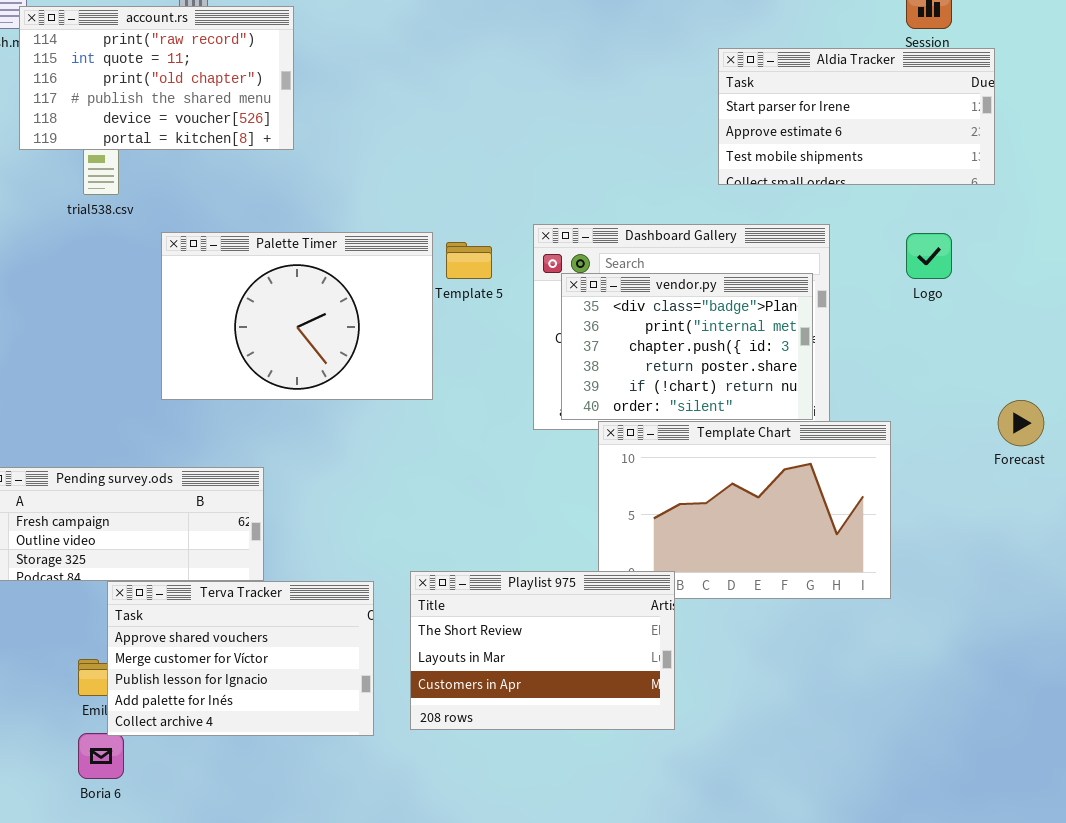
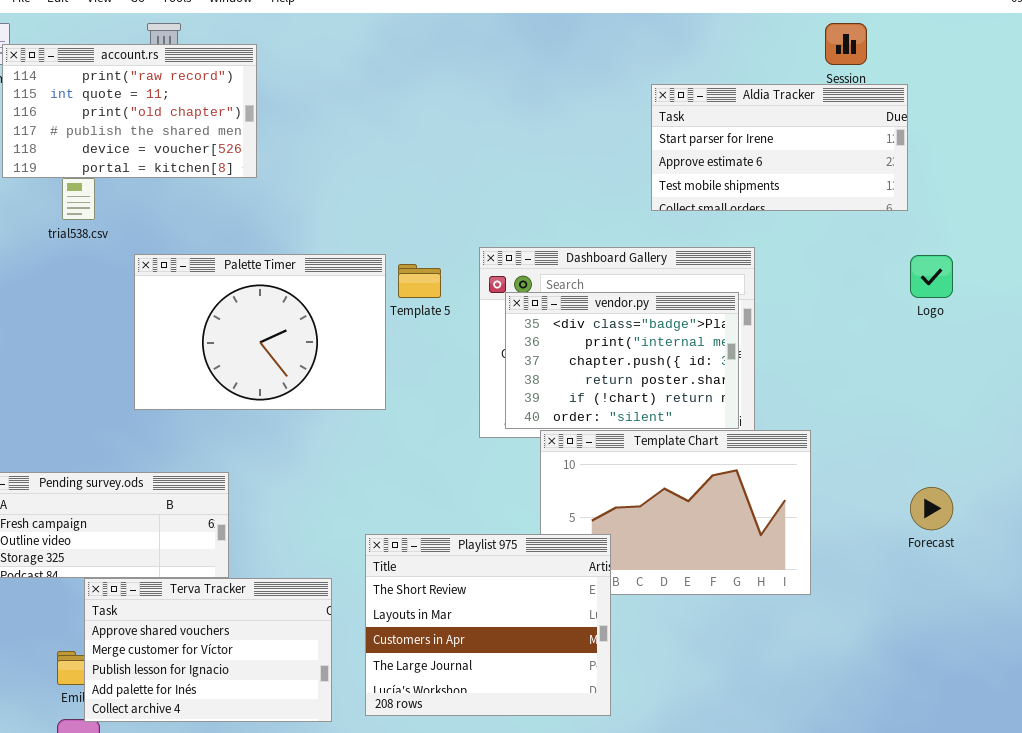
Logo: [906,233,952,279] -> [910,255,953,298], moved
Forecast: [998,400,1044,446] -> [910,487,953,530], moved
Playlist 975: [410,571,675,730] -> [365,534,611,716], resized

